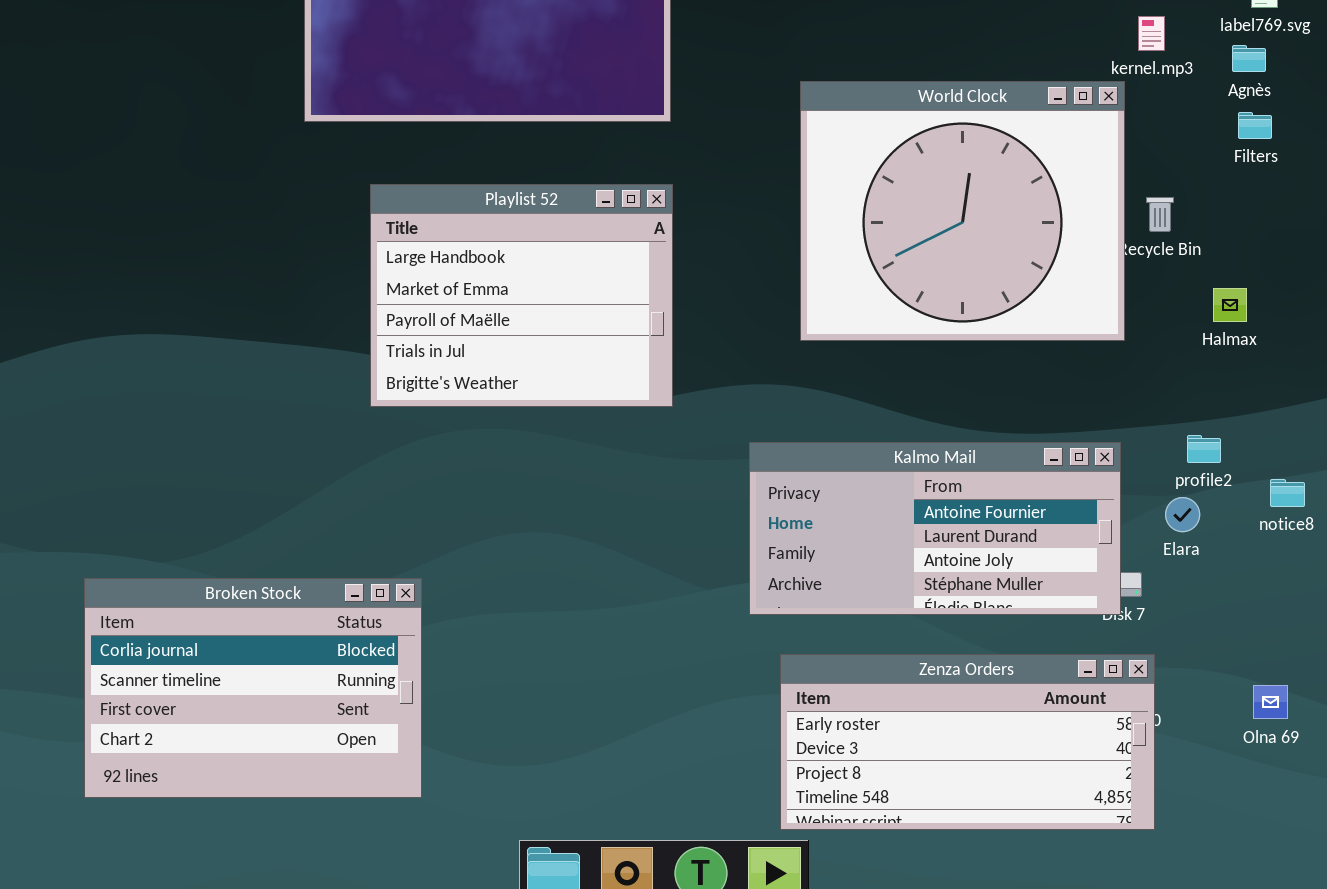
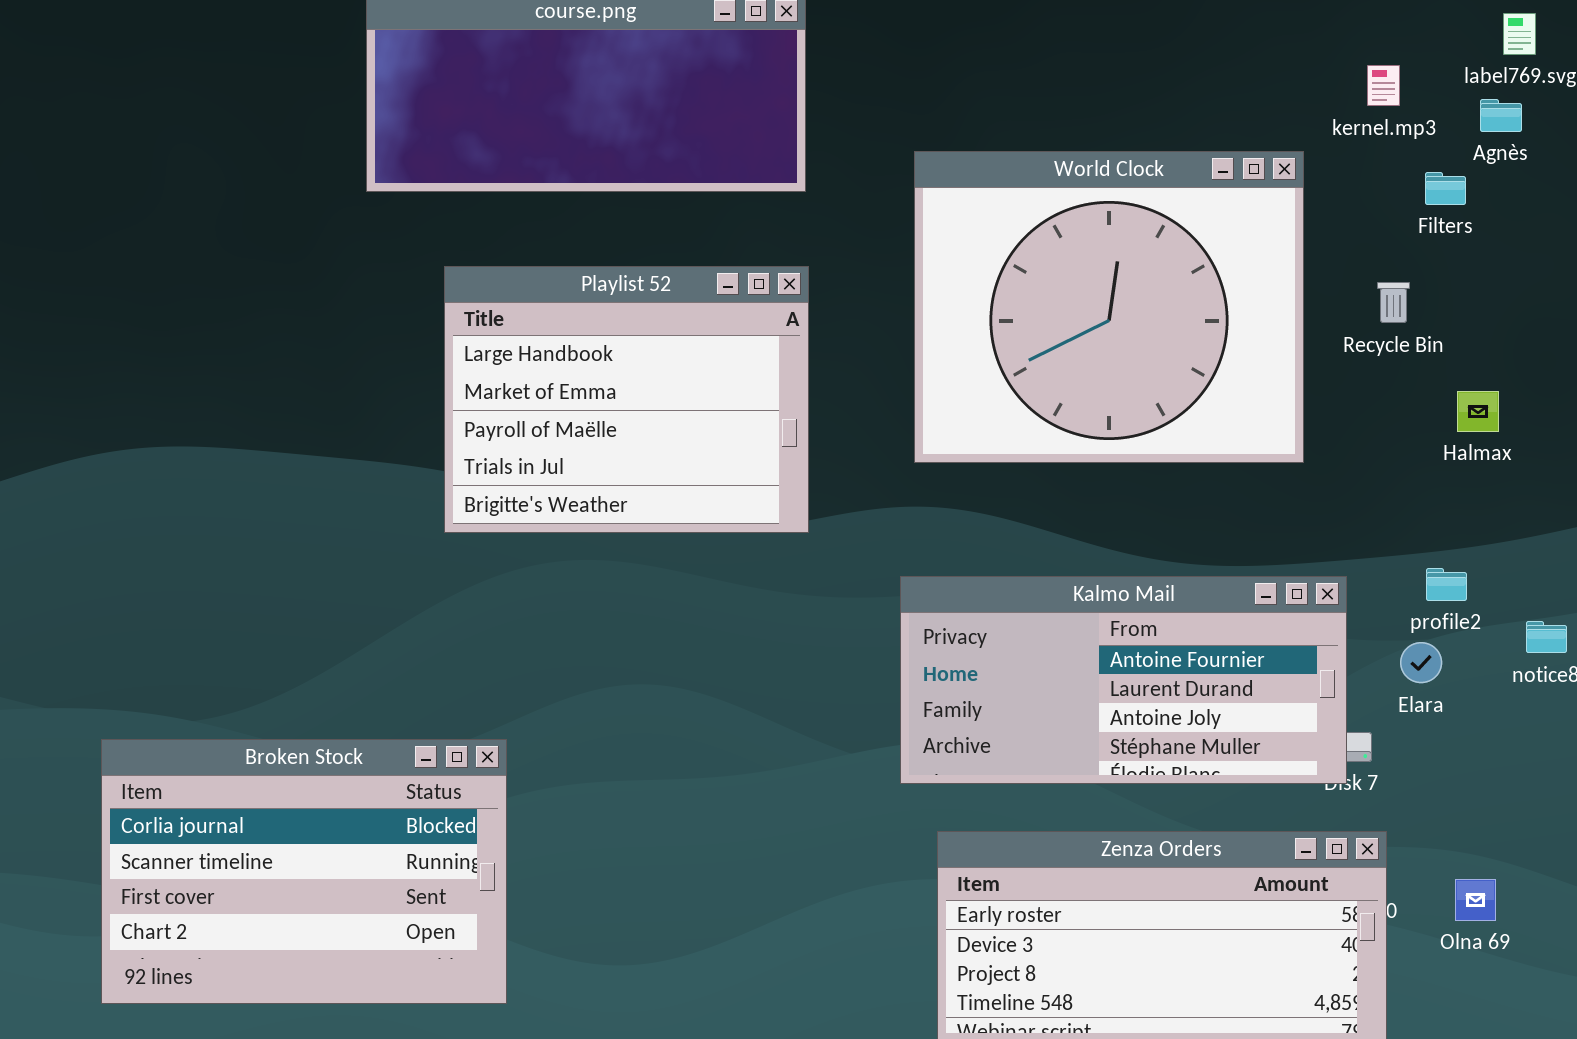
World Clock: [800,81,1125,341] -> [914,151,1304,463], moved
Filters: [1238,112,1272,139] -> [1425,172,1466,205], moved
Olna 69: [1253,685,1288,719] -> [1455,879,1496,921], moved

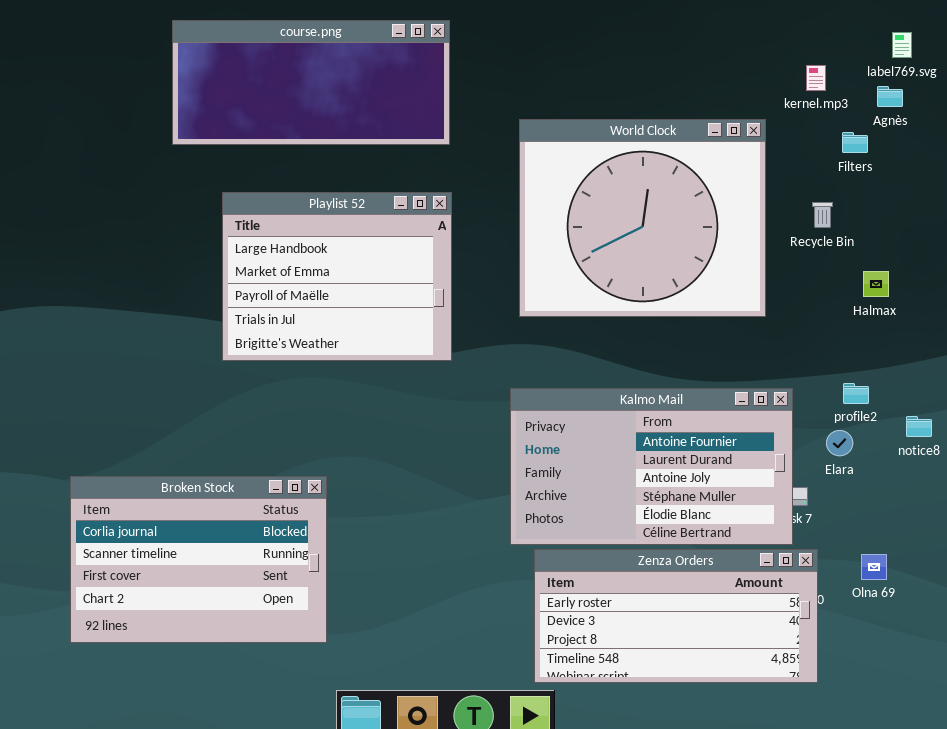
Kalmo Mail: [900,576,1347,784] -> [510,388,793,545], resized
Broken Stock: [101,739,507,1004] -> [70,476,327,643], moved
Olna 69: [1455,879,1496,921] -> [861,554,887,580], moved

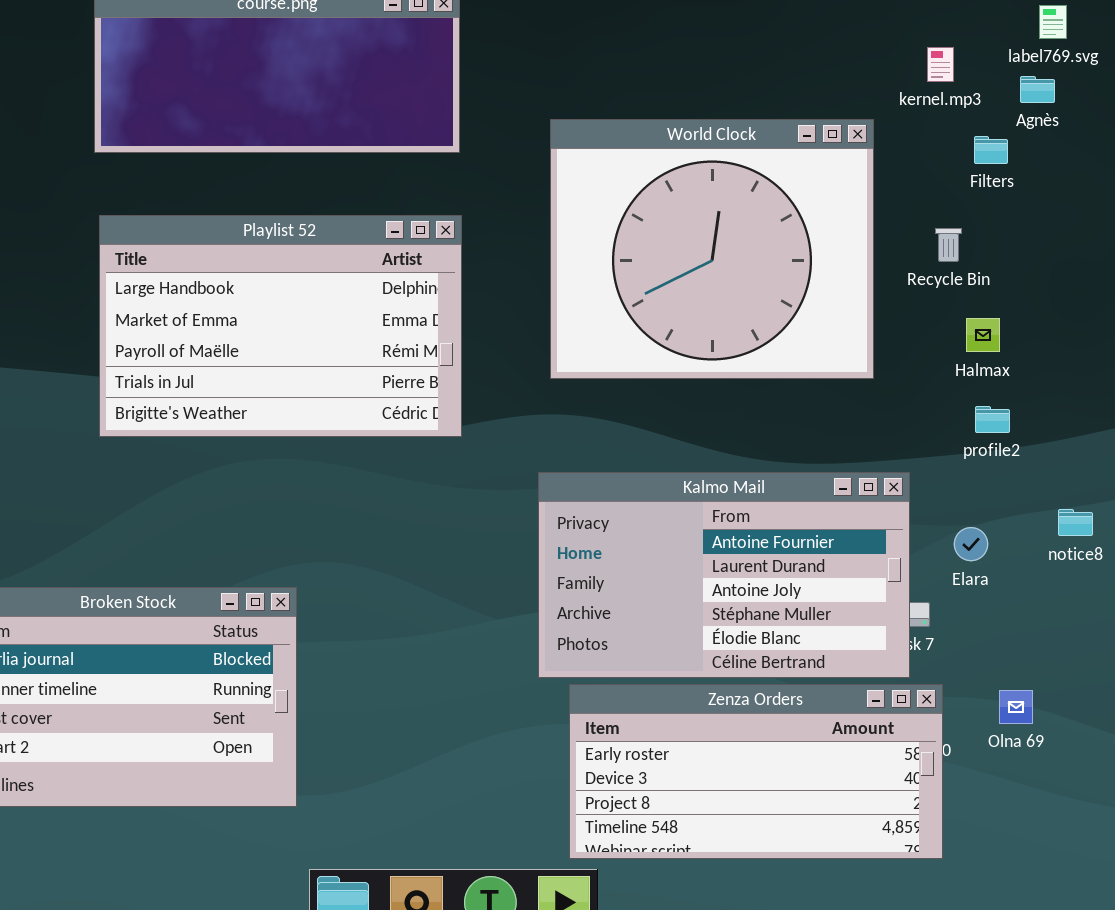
Playlist 52: [222,192,452,361] -> [99,215,462,437], resized
Halmax: [863,271,889,297] -> [966,318,1000,352], moved
profile2: [843,383,869,404] -> [975,406,1010,433], moved

